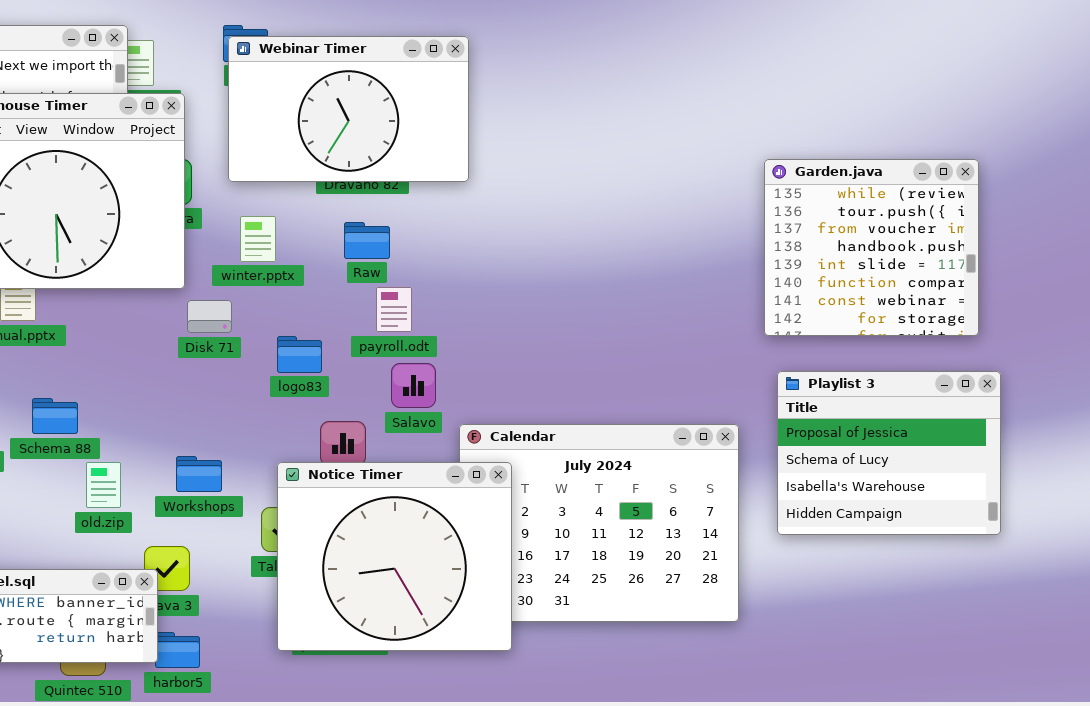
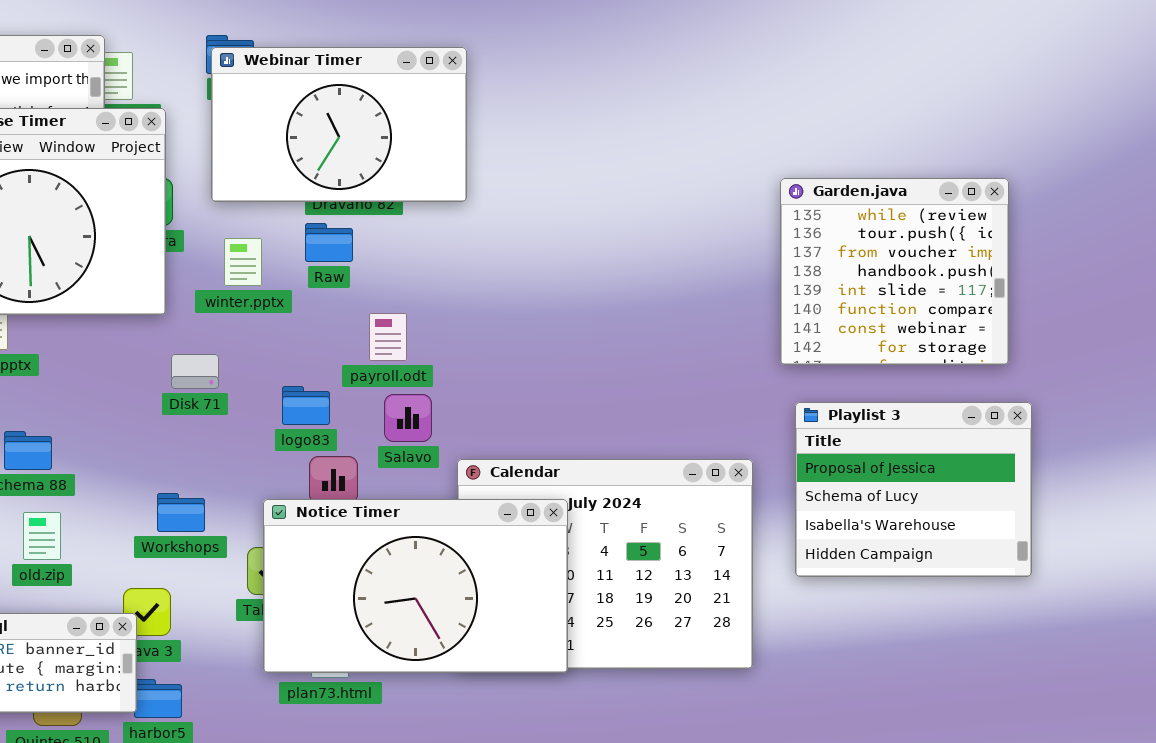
Raw: [344,222,390,259] -> [305,223,353,262], moved
Disk 71: [187,300,232,333] -> [171,354,219,389], moved
logo83: [277,336,322,373] -> [282,386,330,425], moved
Notice Timer: [277,462,512,651] -> [263,499,568,673], resized
old.zip: [86,462,121,508] -> [23,512,61,560], moved

